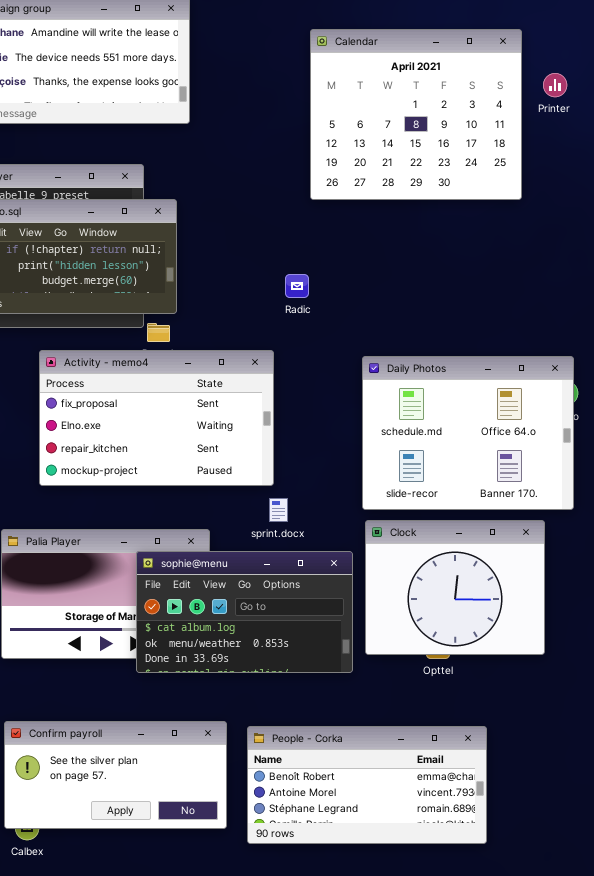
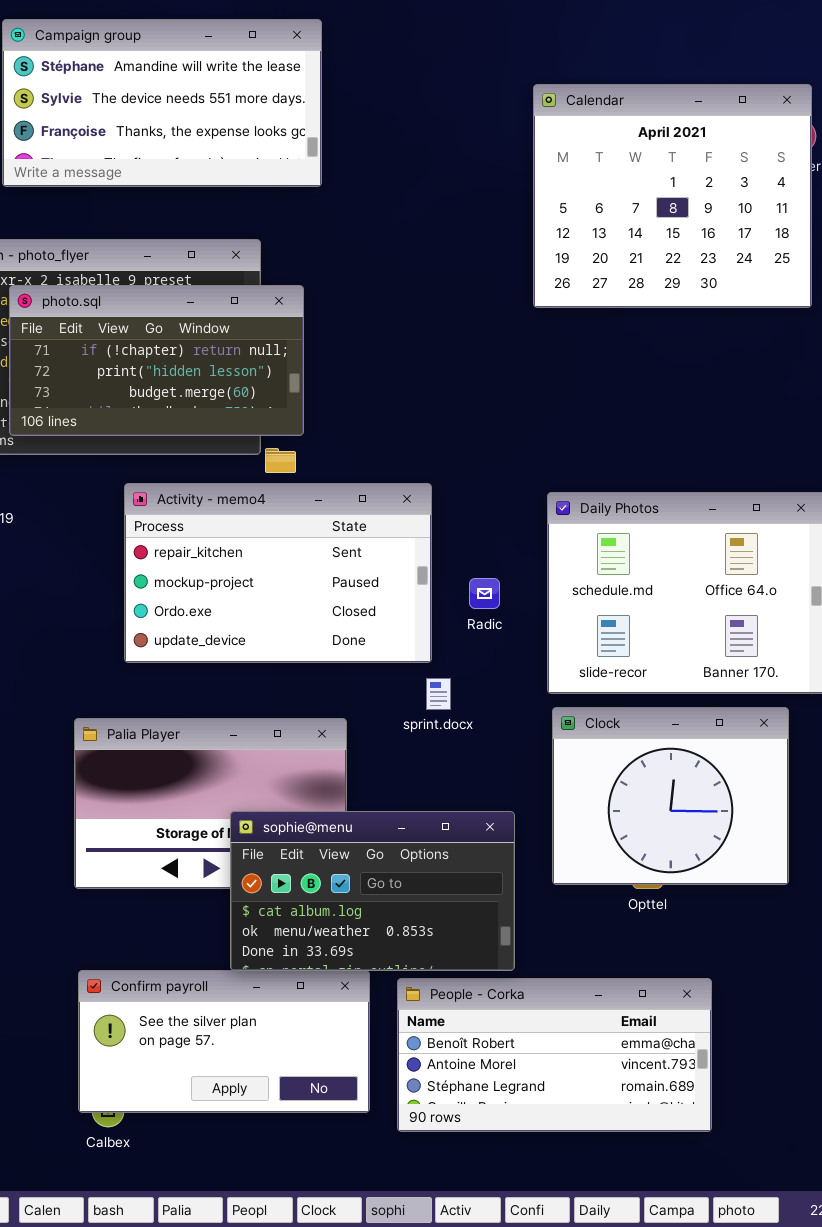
Calendar: [310,29,522,200] -> [533,84,812,308], moved
Radic: [285,274,309,298] -> [469,578,500,609], moved
Activity - memo4: [39,350,274,486] -> [124,483,432,663], scrolled down 2 rows
sophie@menu: [136,551,353,673] -> [230,811,515,971], moved

